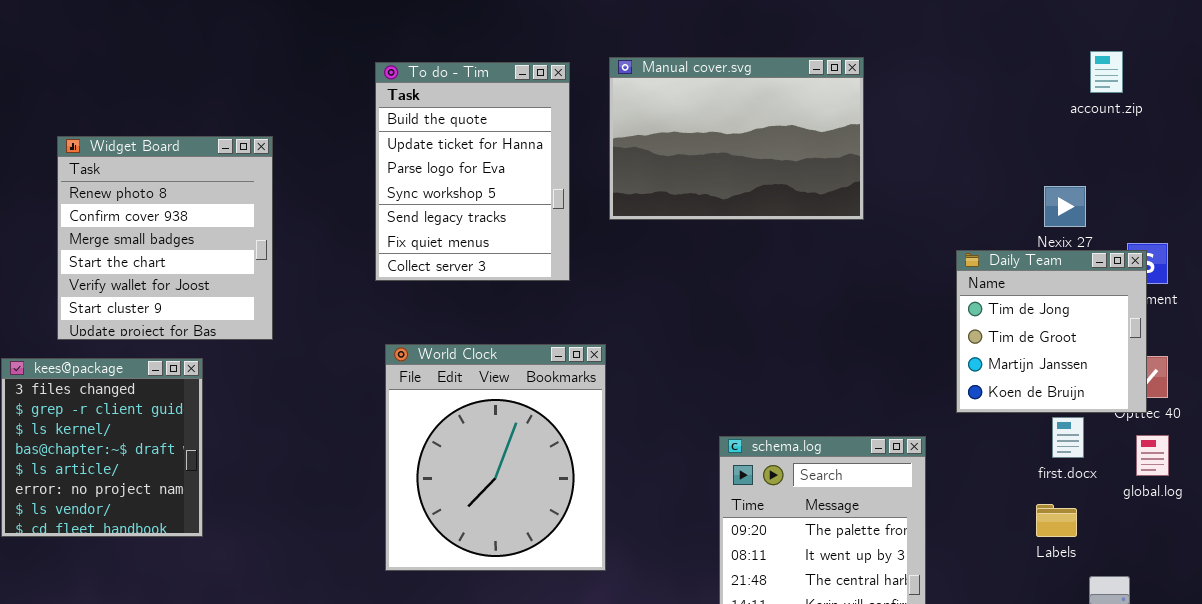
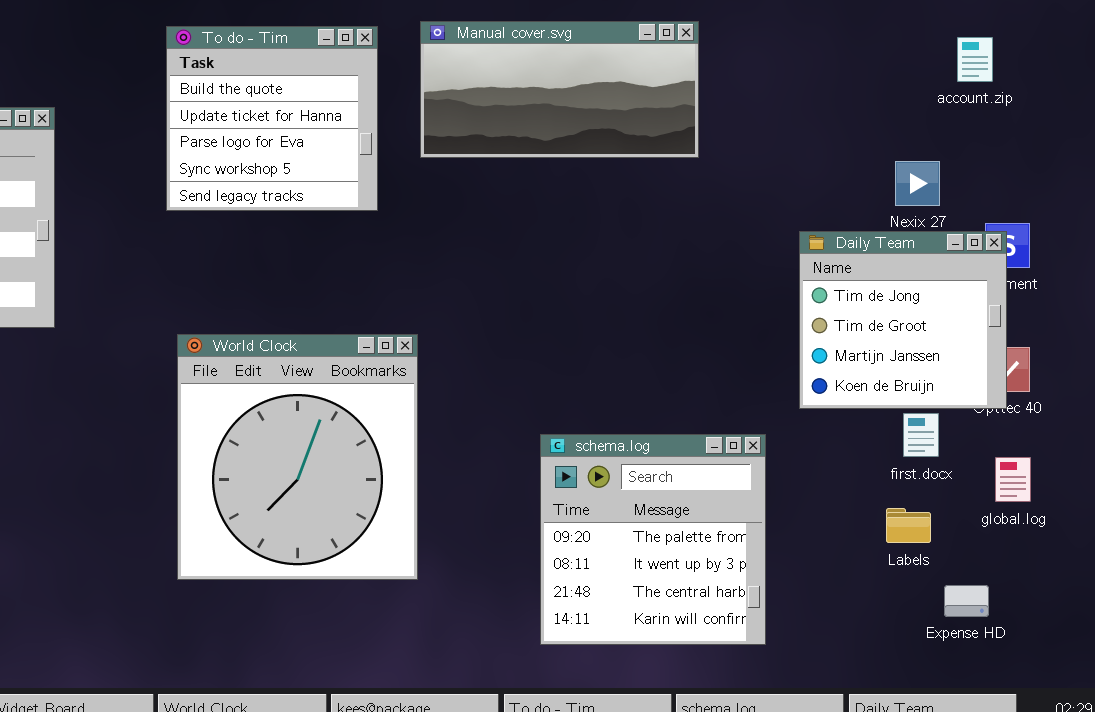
account.zip: [1090,51,1123,93] -> [957,37,993,82], moved
Manual cover.svg: [609,57,864,220] -> [420,21,699,158], resized
To do - Tim: [375,62,570,281] -> [166,26,378,211], resized
global.log: [1136,435,1169,476] -> [995,457,1031,502], moved

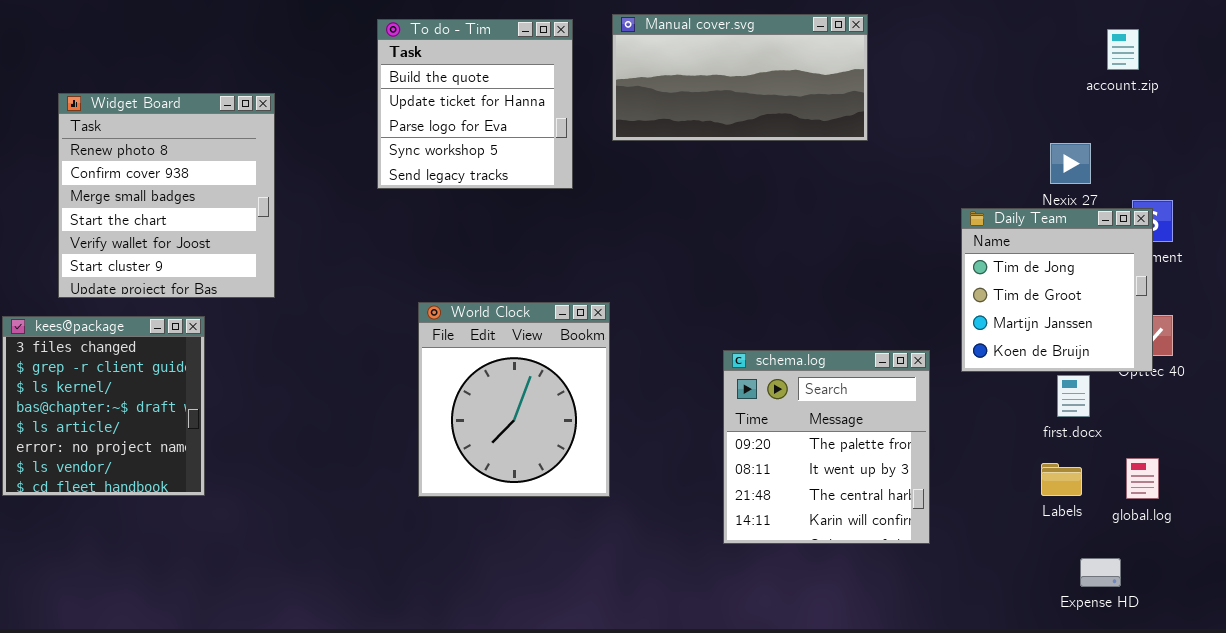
World Clock: [177,334,418,580] -> [418,302,610,497], resized
schema.log: [540,434,766,645] -> [723,350,930,544], moved
global.log: [995,457,1031,502] -> [1126,458,1159,499], moved
Expense HD: [944,585,989,617] -> [1080,558,1121,587], moved

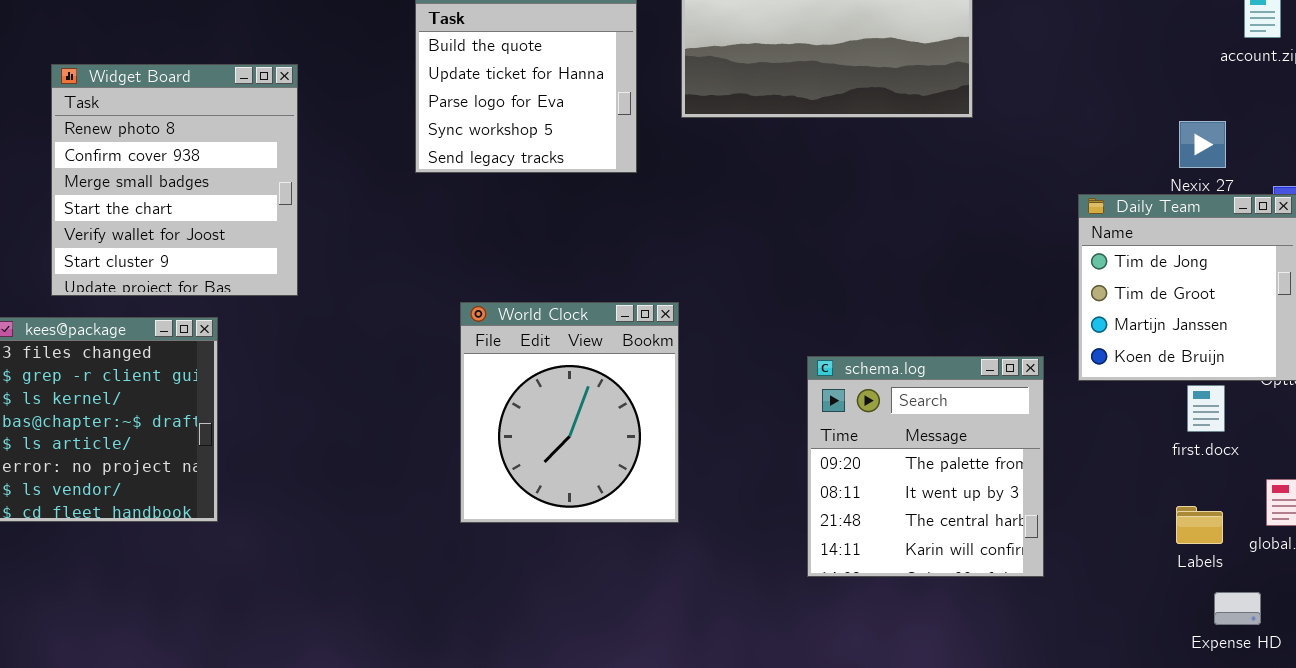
Labels: [1041,463,1082,496] -> [1176,506,1223,544], moved

